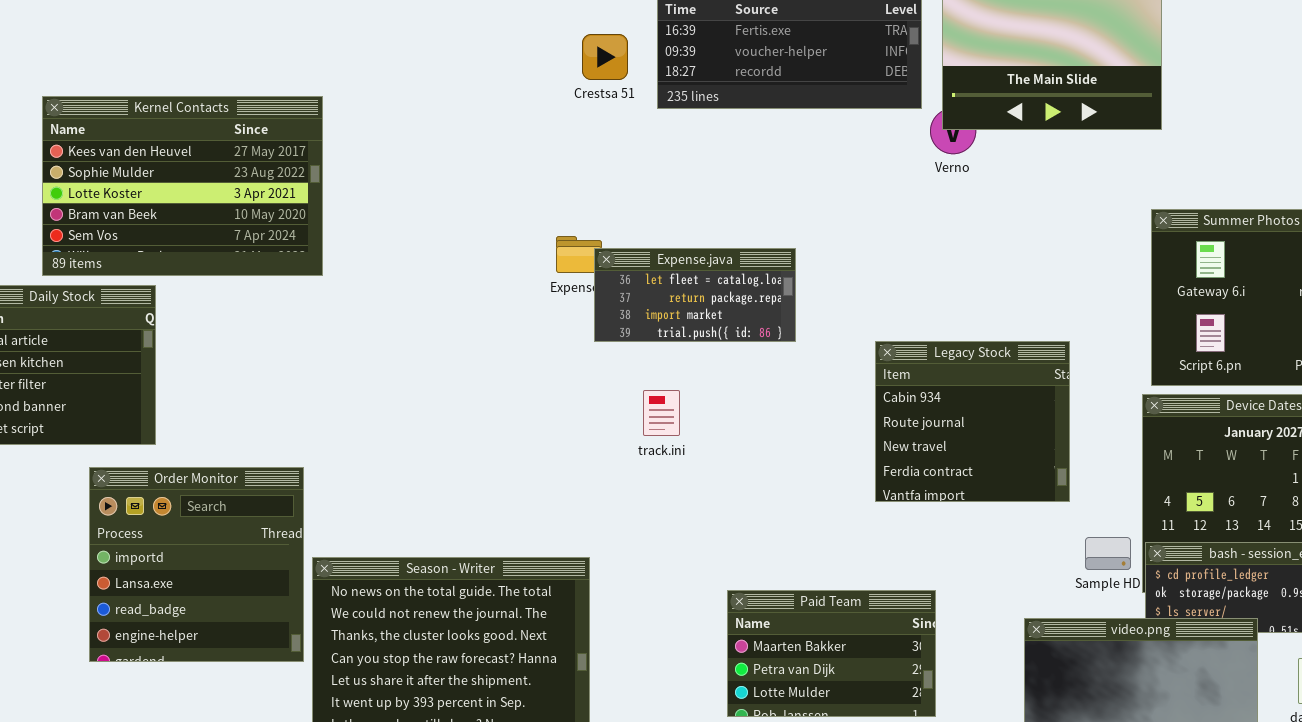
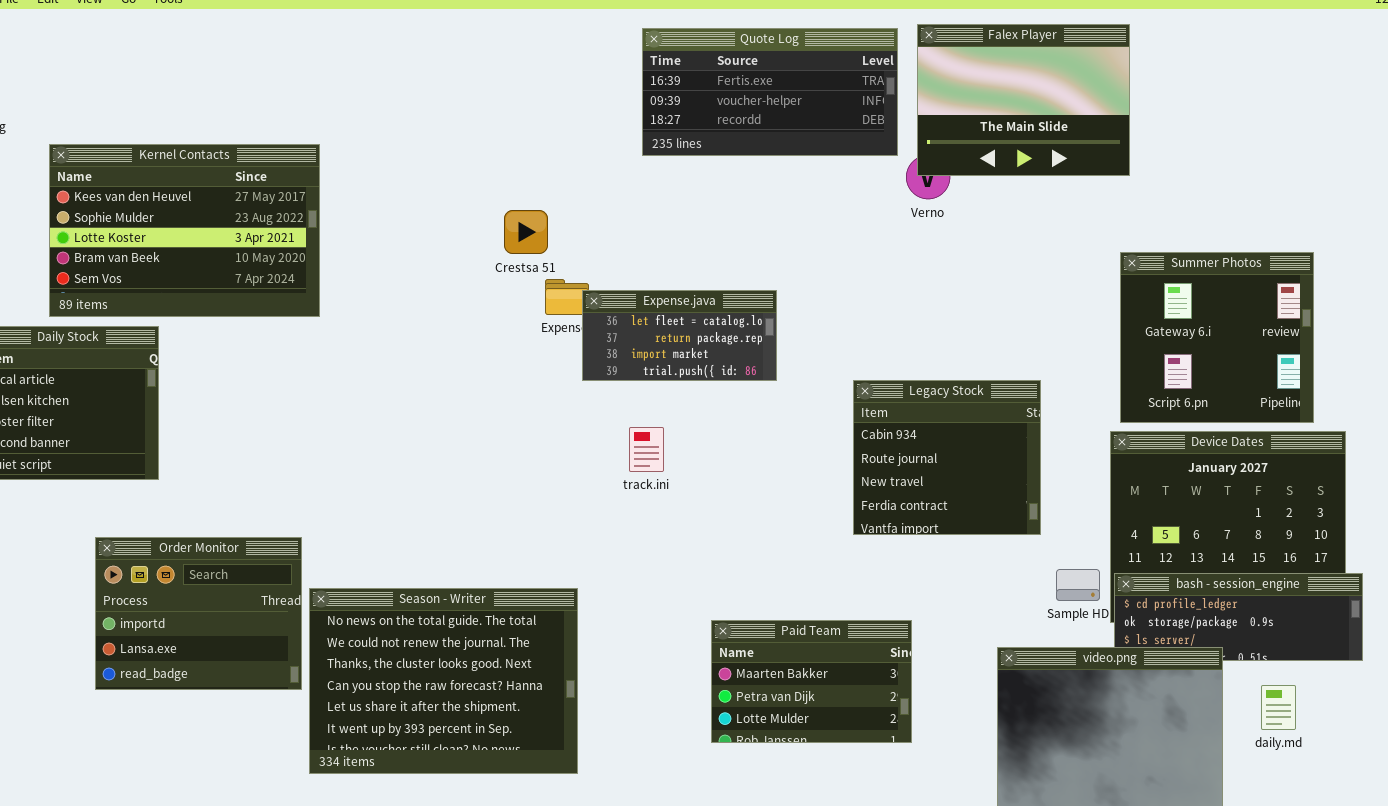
Crestsa 51: [582,34,628,80] -> [504,210,548,254], moved
Order Monitor: [89,467,304,662] -> [95,537,302,690], resized

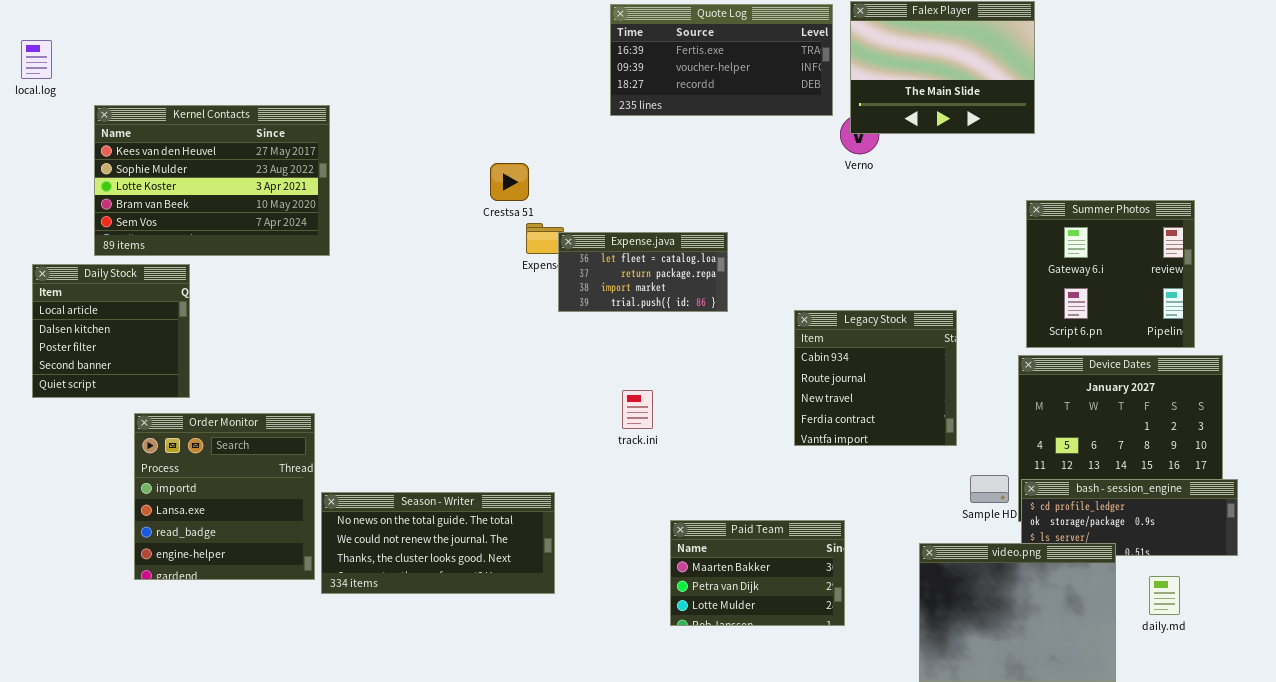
track.ini: [629,427,664,472] -> [622,390,653,429], moved
Order Monitor: [95,537,302,690] -> [134,413,315,580], resized
Season - Writer: [309,588,578,774] -> [321,492,555,594], resized

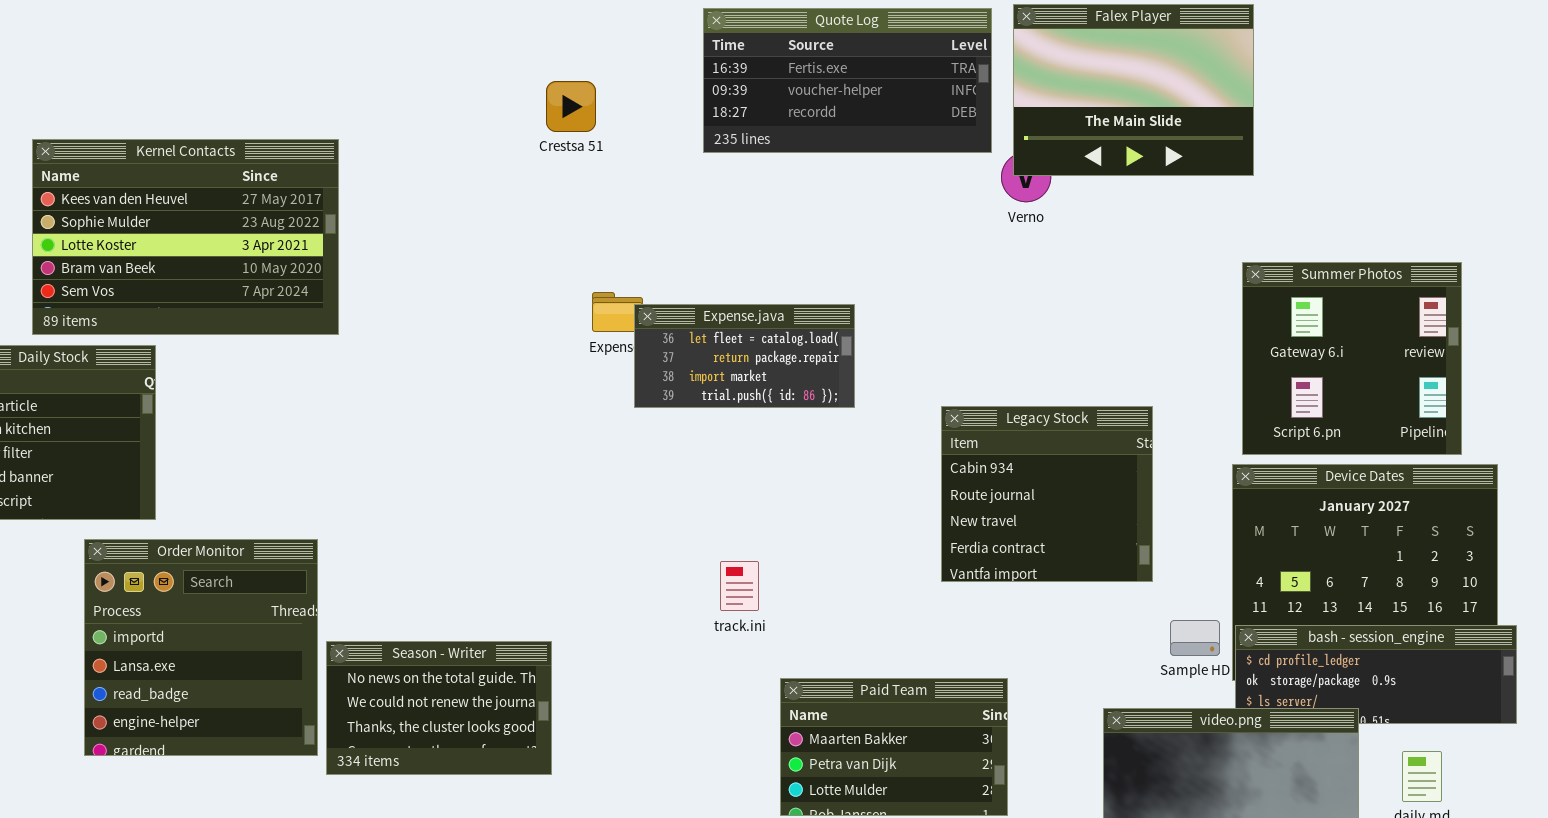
Crestsa 51: [490,163,529,201] -> [546,81,596,132], moved
track.ini: [622,390,653,429] -> [720,561,759,611], moved
Season - Writer: [321,492,555,594] -> [326,641,552,775], resized

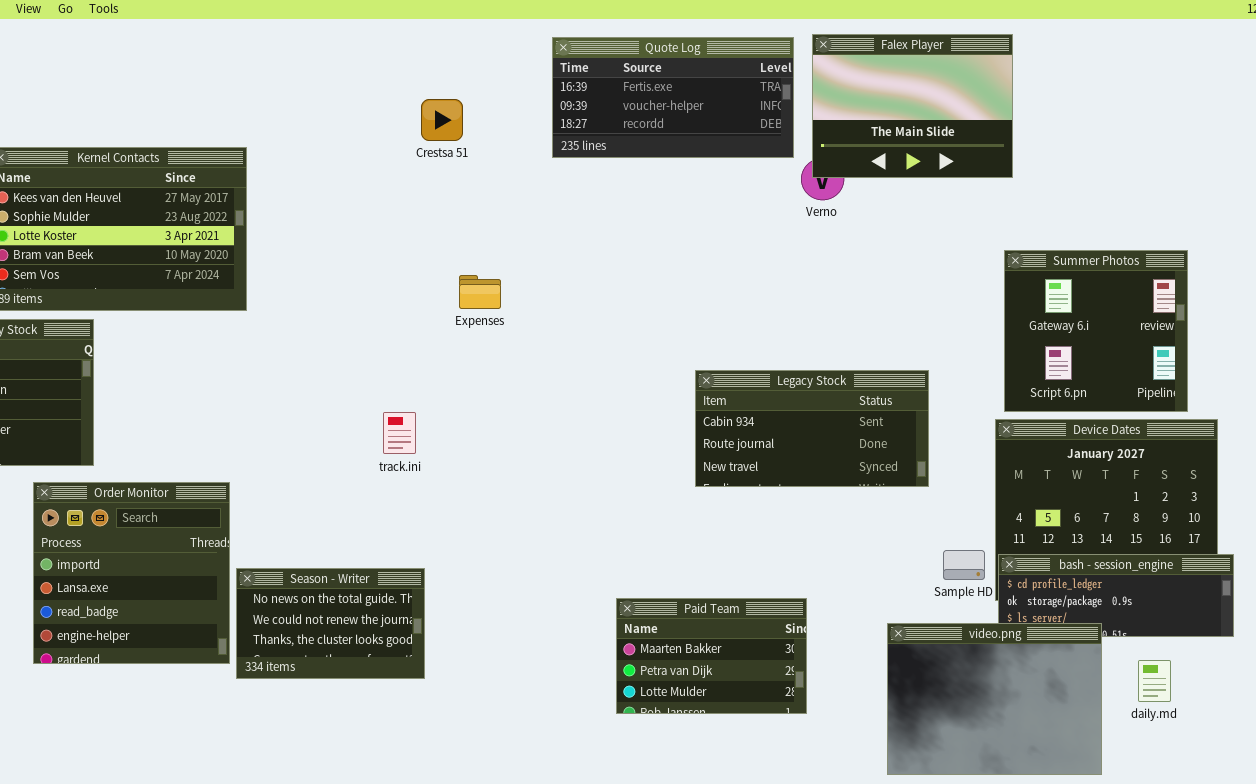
Expense.java: [634,304,855,408] -> none, closed
Legacy Stock: [941,406,1153,582] -> [695,370,929,487], resized
track.ini: [720,561,759,611] -> [383,412,416,454], moved

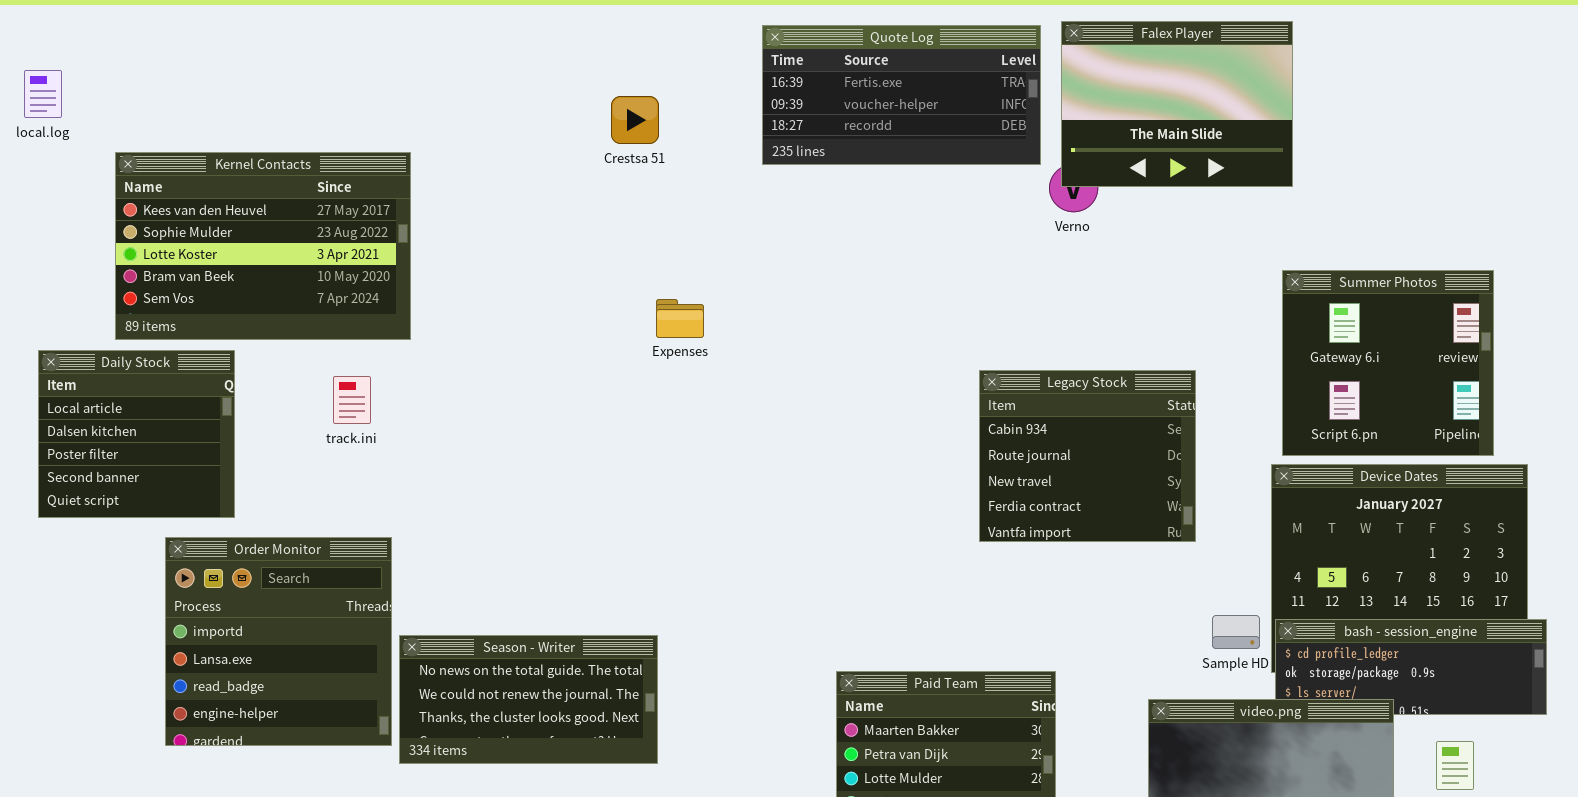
Legacy Stock: [695,370,929,487] -> [979,370,1196,542], resized
track.ini: [383,412,416,454] -> [333,376,371,424], moved
Season - Writer: [236,568,425,679] -> [399,635,658,764], resized

